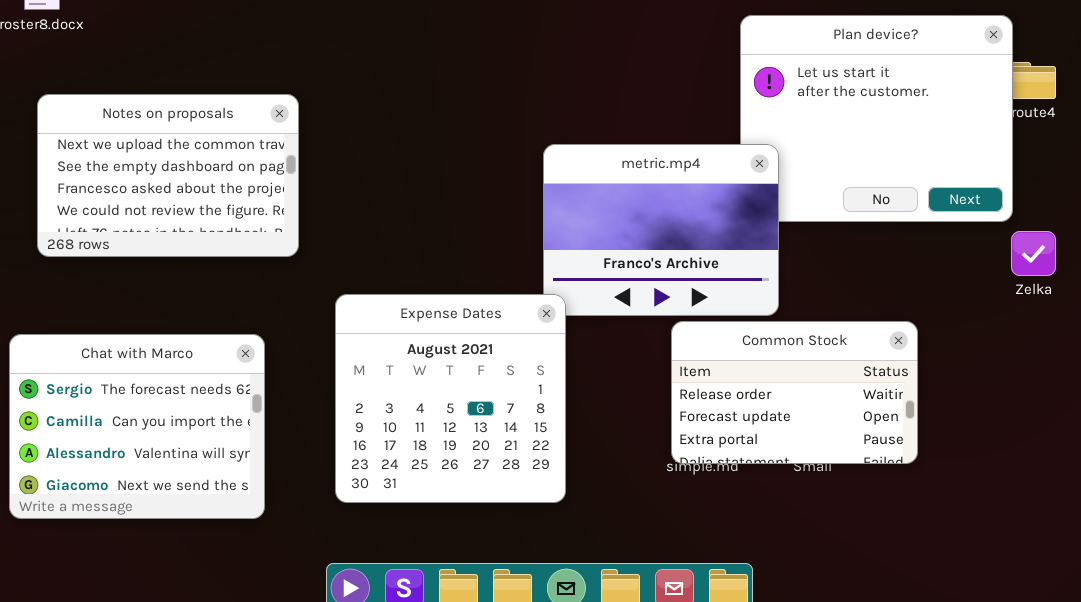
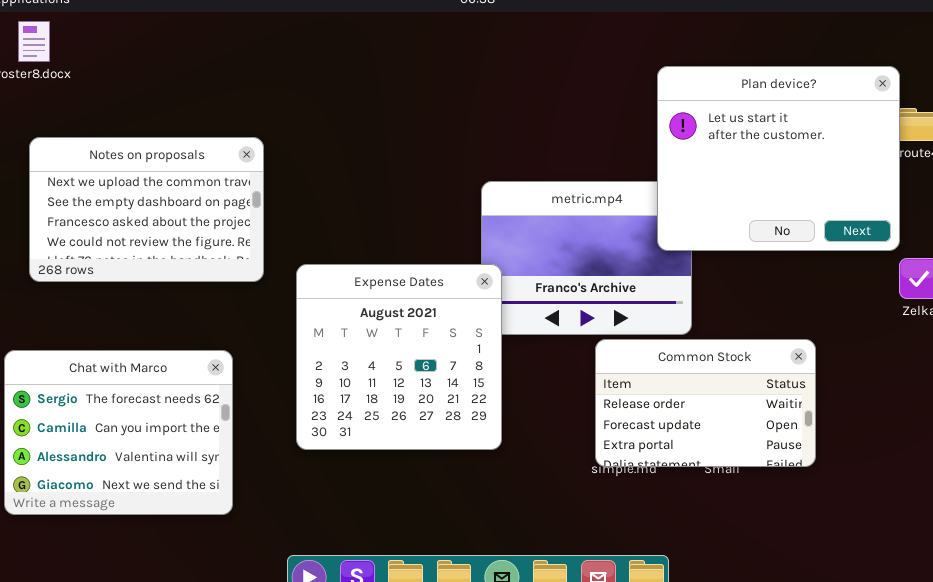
Plan device?: [740,15,1013,222] -> [657,66,900,251], raised
Expense Dates: [335,294,566,503] -> [296,264,502,450], moved

